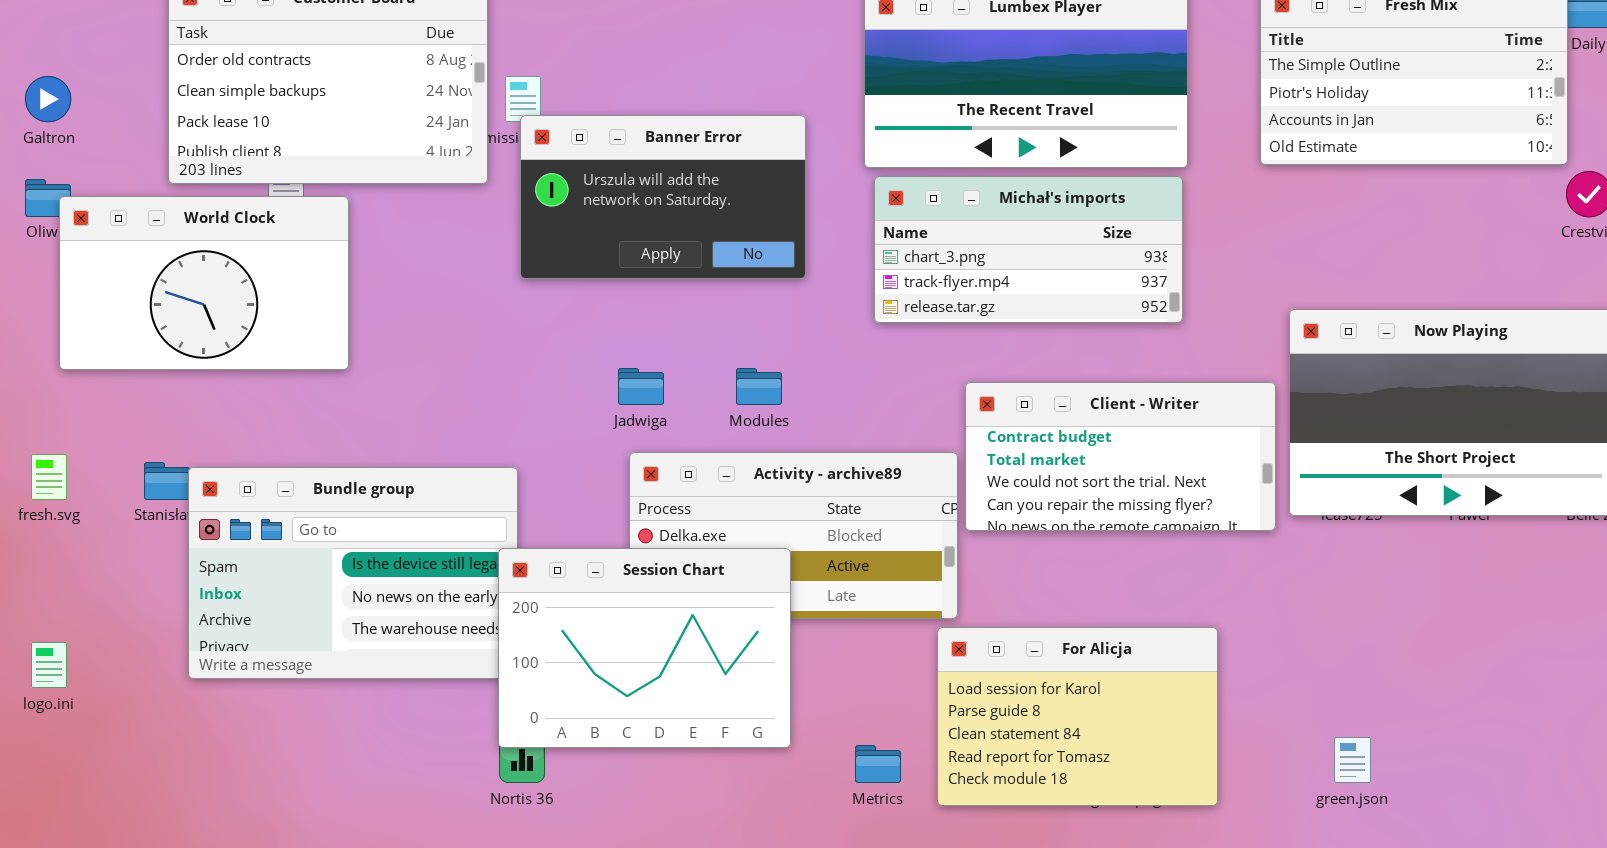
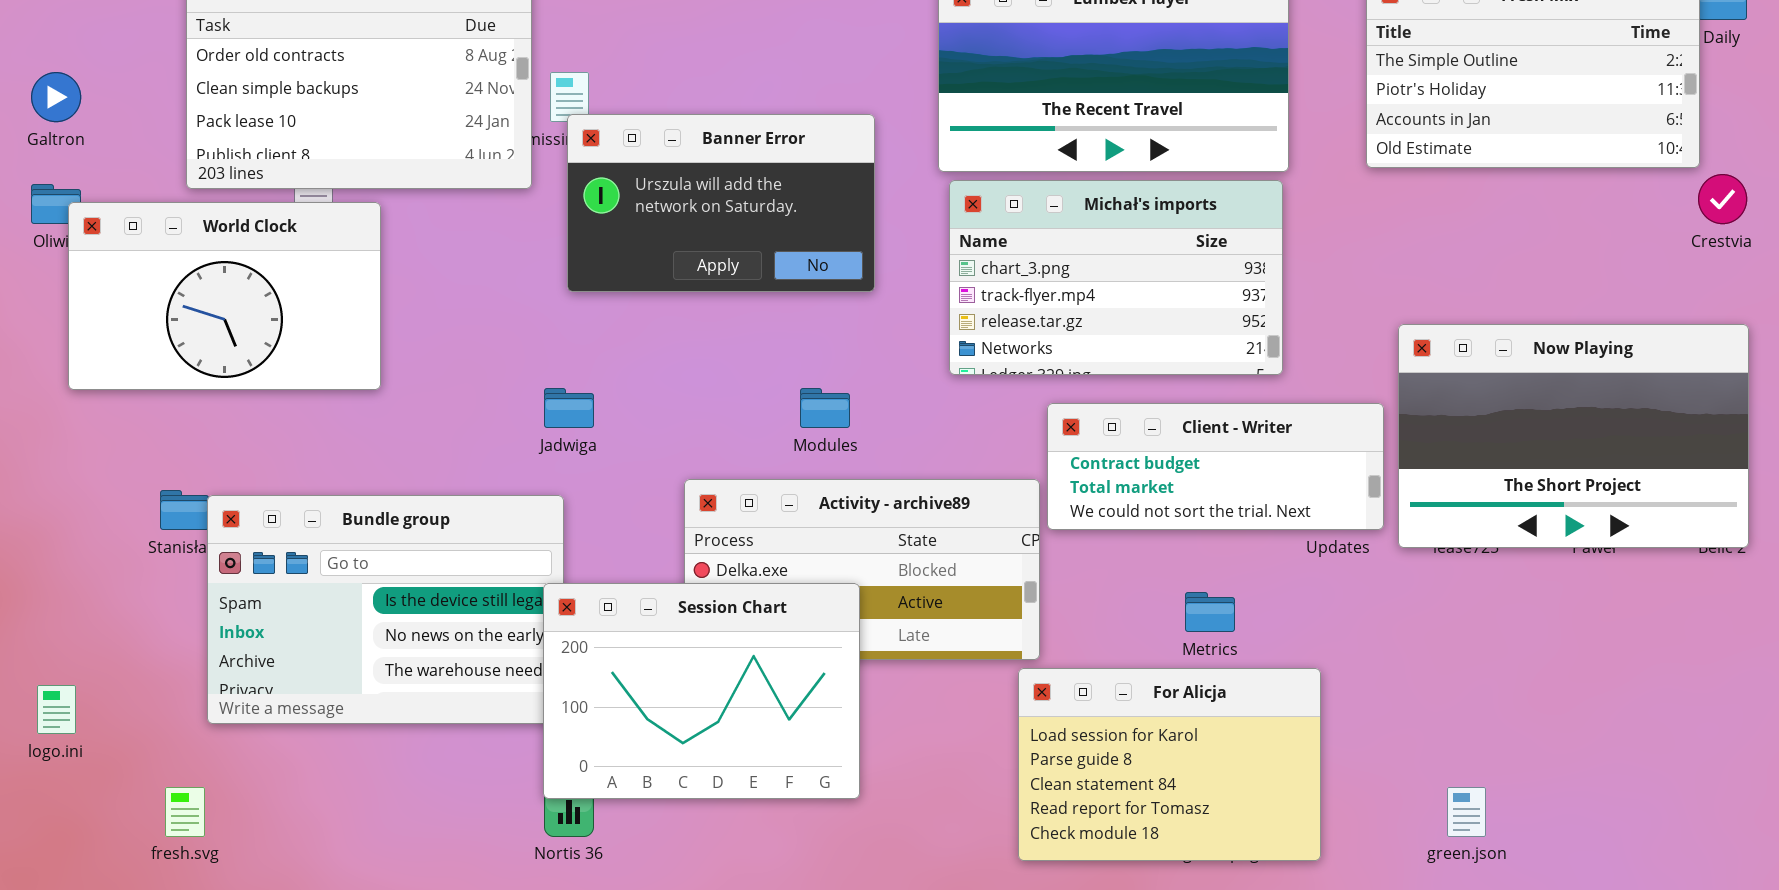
Michał's imports: [874,176,1183,323] -> [949,180,1283,375], resized
Jadwiga: [618,368,664,405] -> [544,388,594,428], moved
Client - Writer: [965,382,1276,531] -> [1047,403,1384,530], resized
fresh.svg: [31,454,67,500] -> [165,787,205,837], moved
Metrics: [855,745,901,783] -> [1185,592,1235,632], moved

